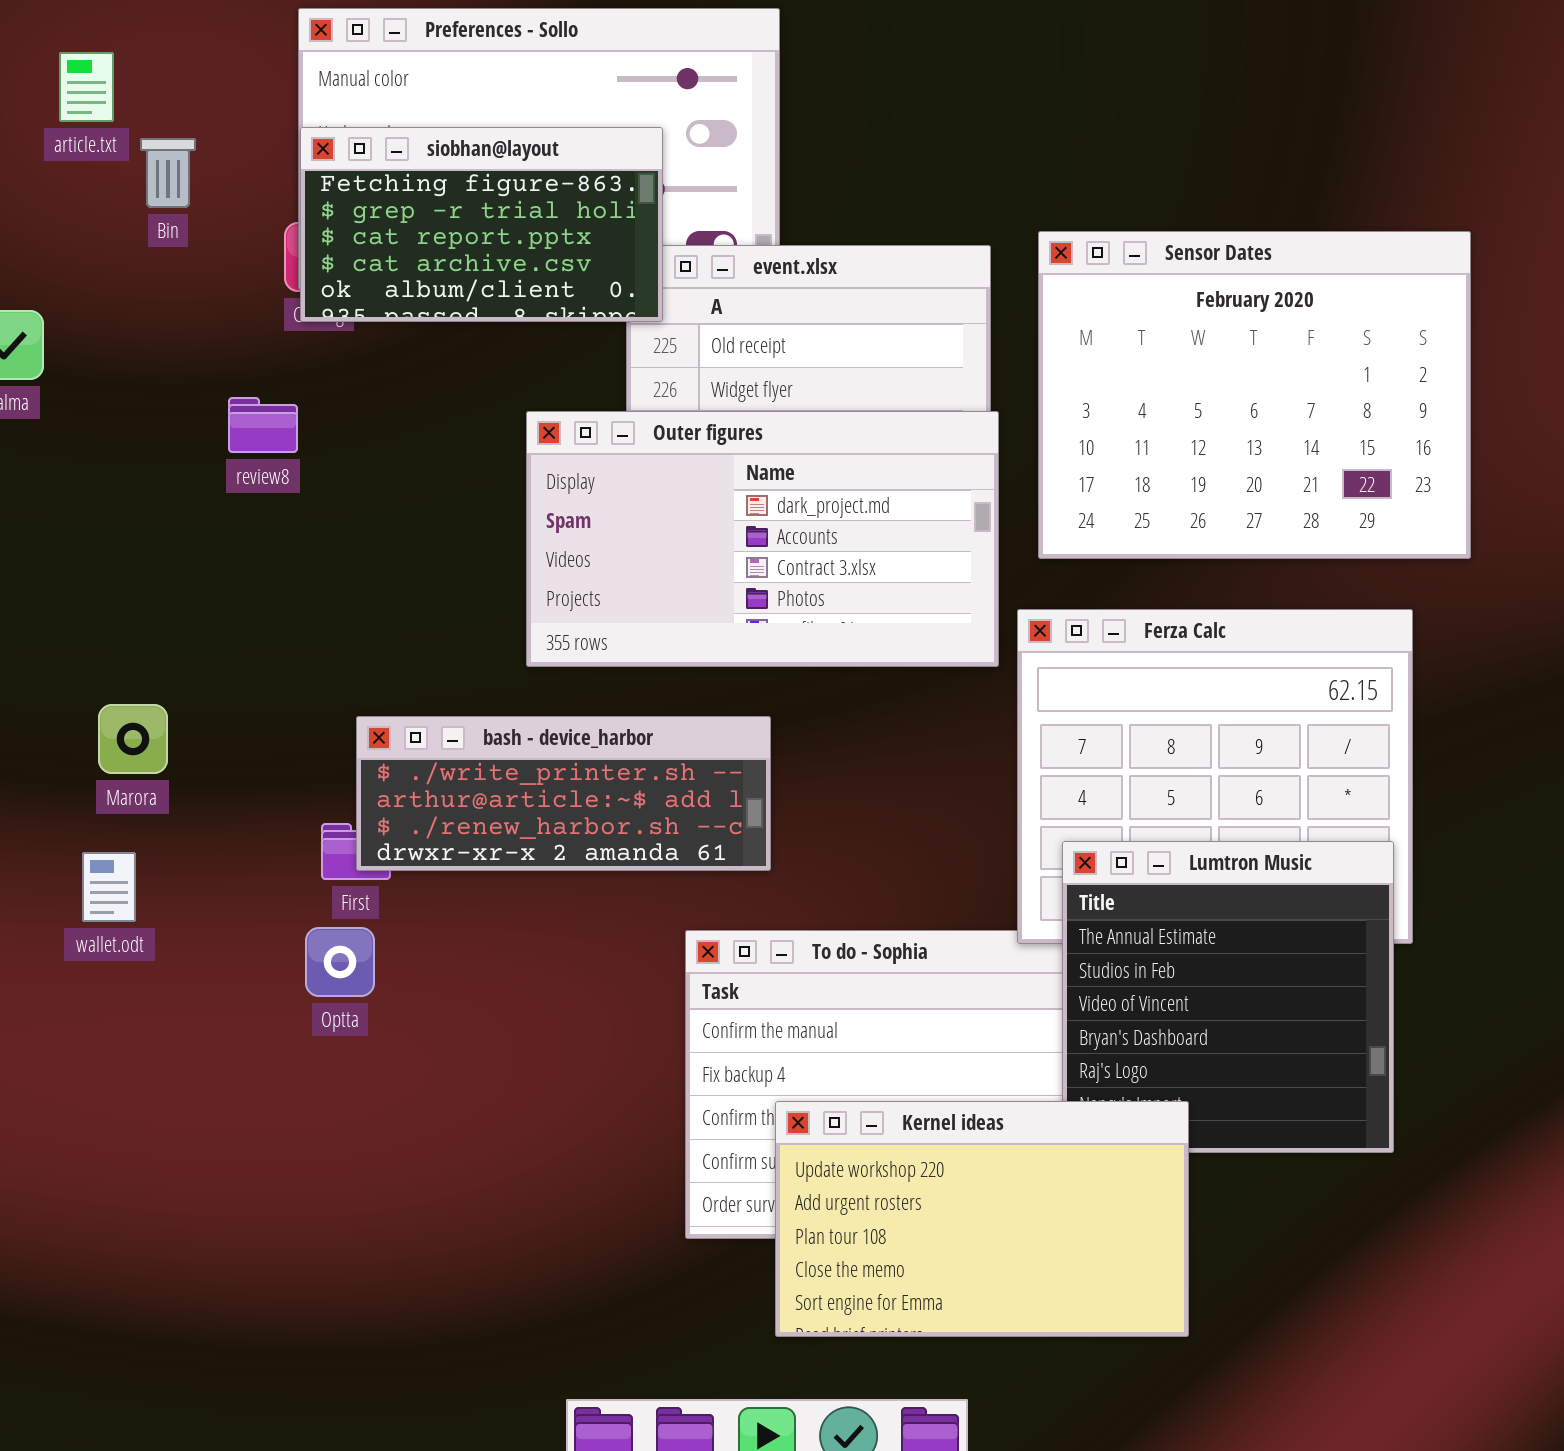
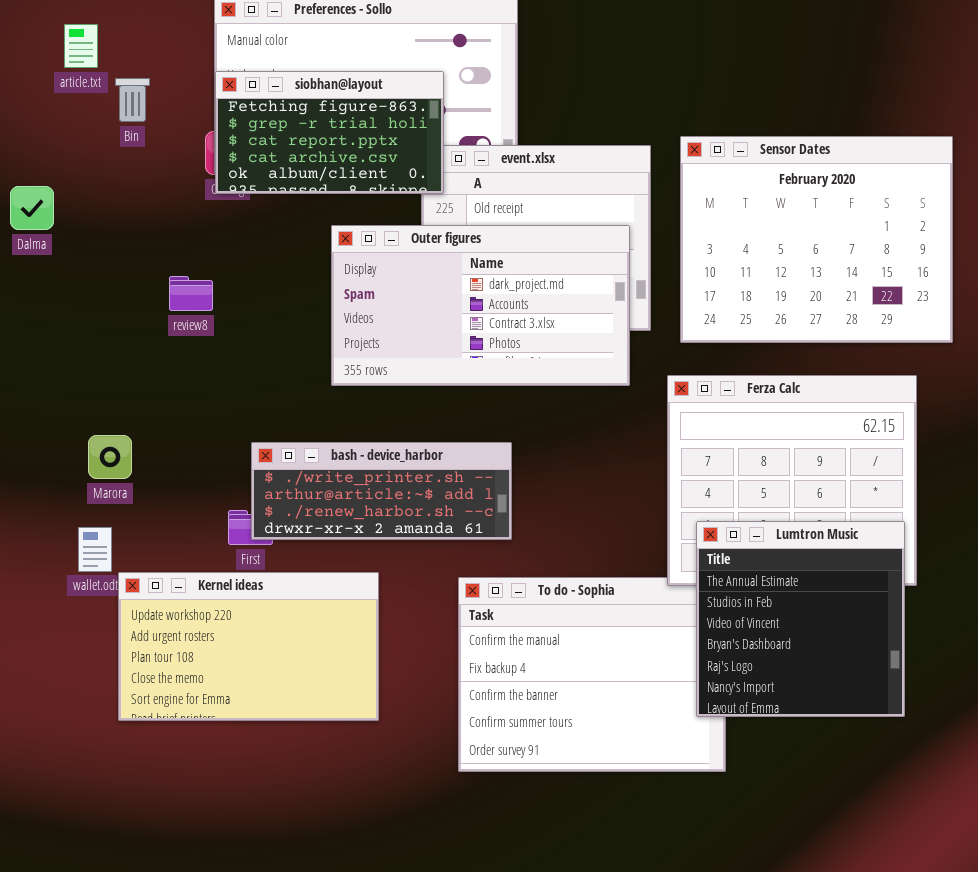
review8: [228,397,298,453] -> [169,276,213,311], moved
Outer figures: [526,411,999,667] -> [331,225,630,386], moved
Kernel ideas: [775,1101,1189,1337] -> [118,572,379,721], moved

